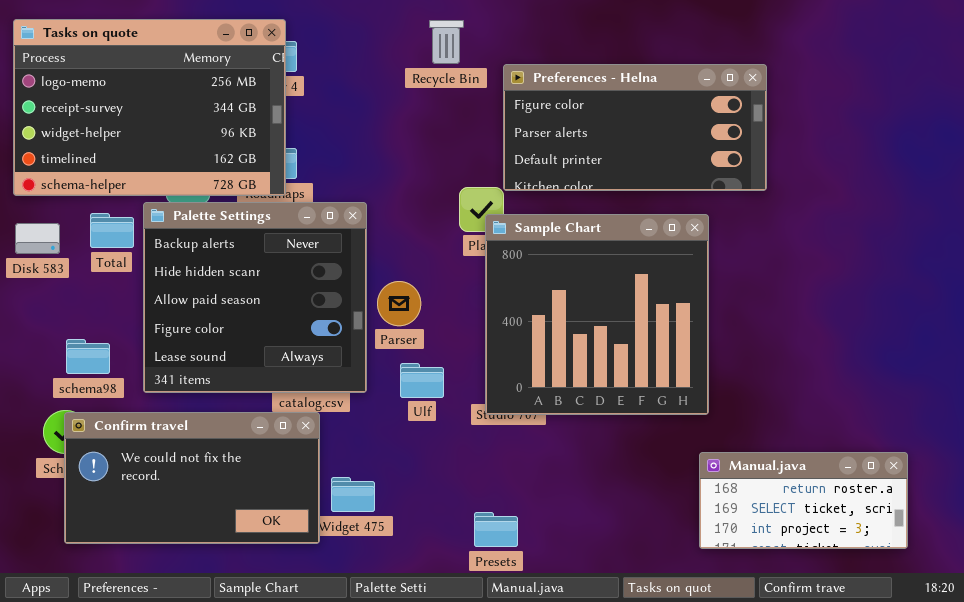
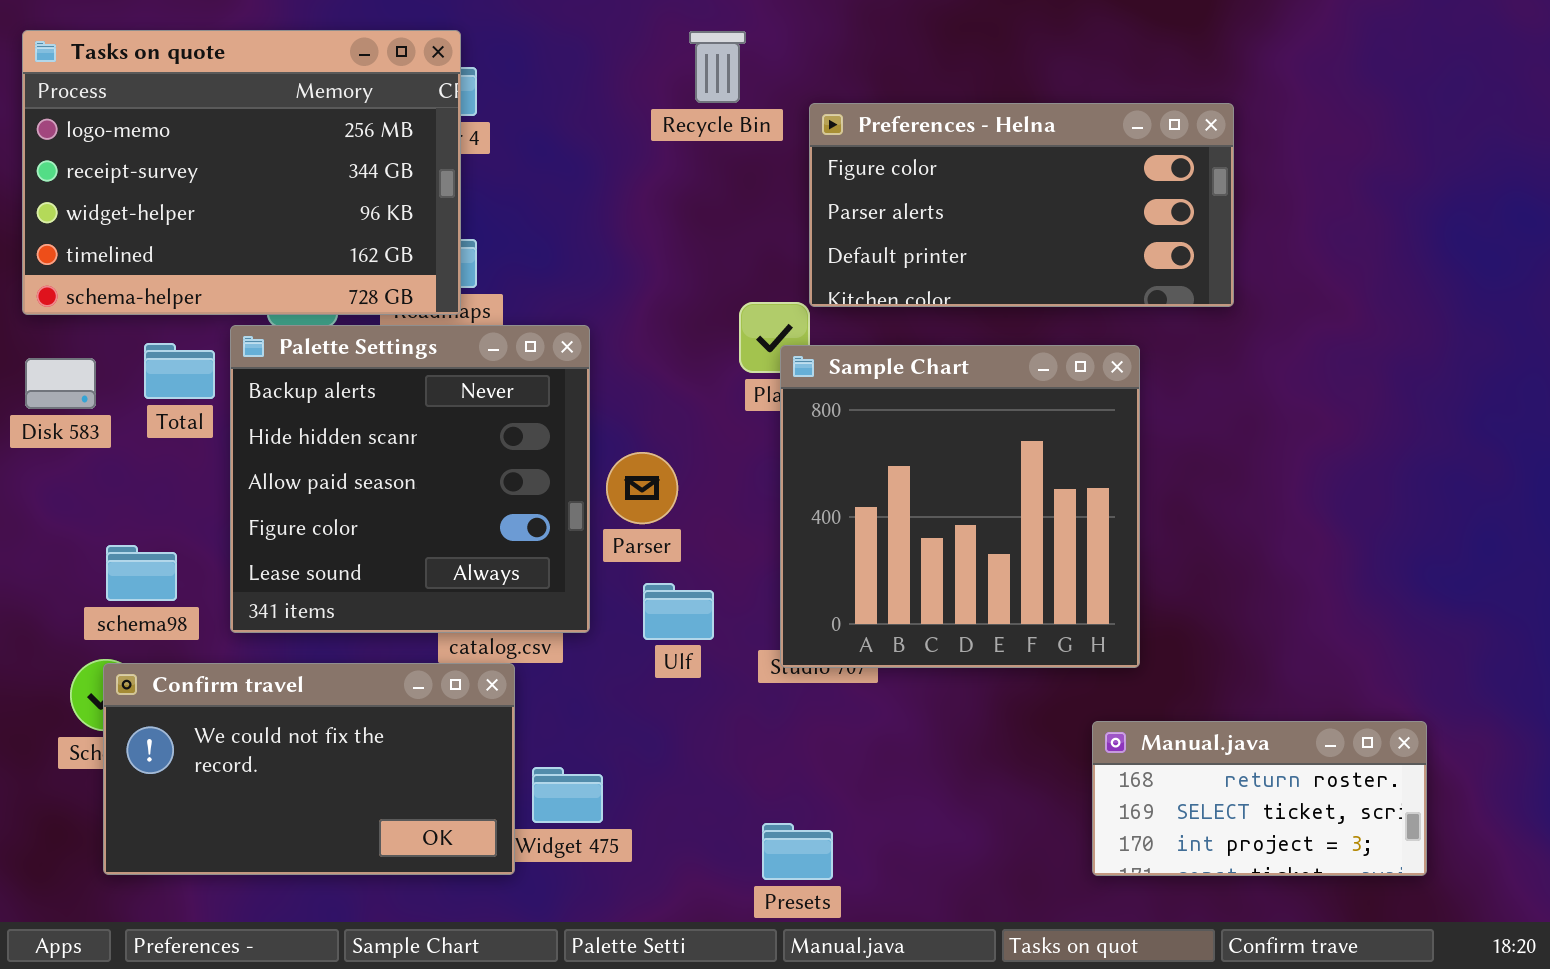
Manual.java: [699,452,908,549] -> [1092,721,1427,876], moved

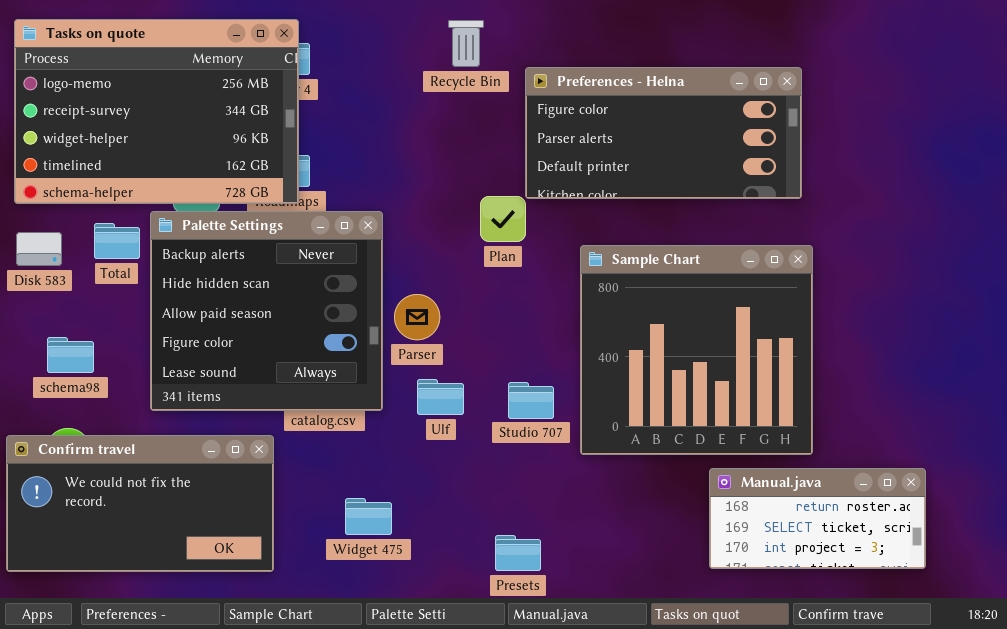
Sample Chart: [780,345,1140,668] -> [580,245,813,455], moved
schema98: [106,545,177,601] -> [47,337,94,373], moved
Confirm travel: [103,663,515,875] -> [6,435,274,572], moved

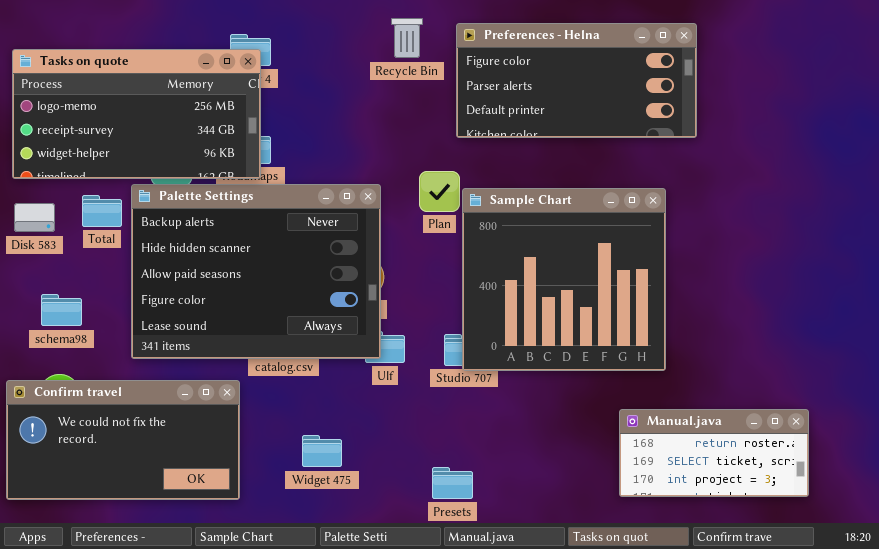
Tasks on quote: [14,19,299,204] -> [12,49,261,179], resized
Preferences - Helna: [525,67,802,199] -> [456,23,697,138], moved
Palette Settings: [150,211,383,411] -> [131,184,381,359], resized
Sample Chart: [580,245,813,455] -> [462,188,666,371], moved

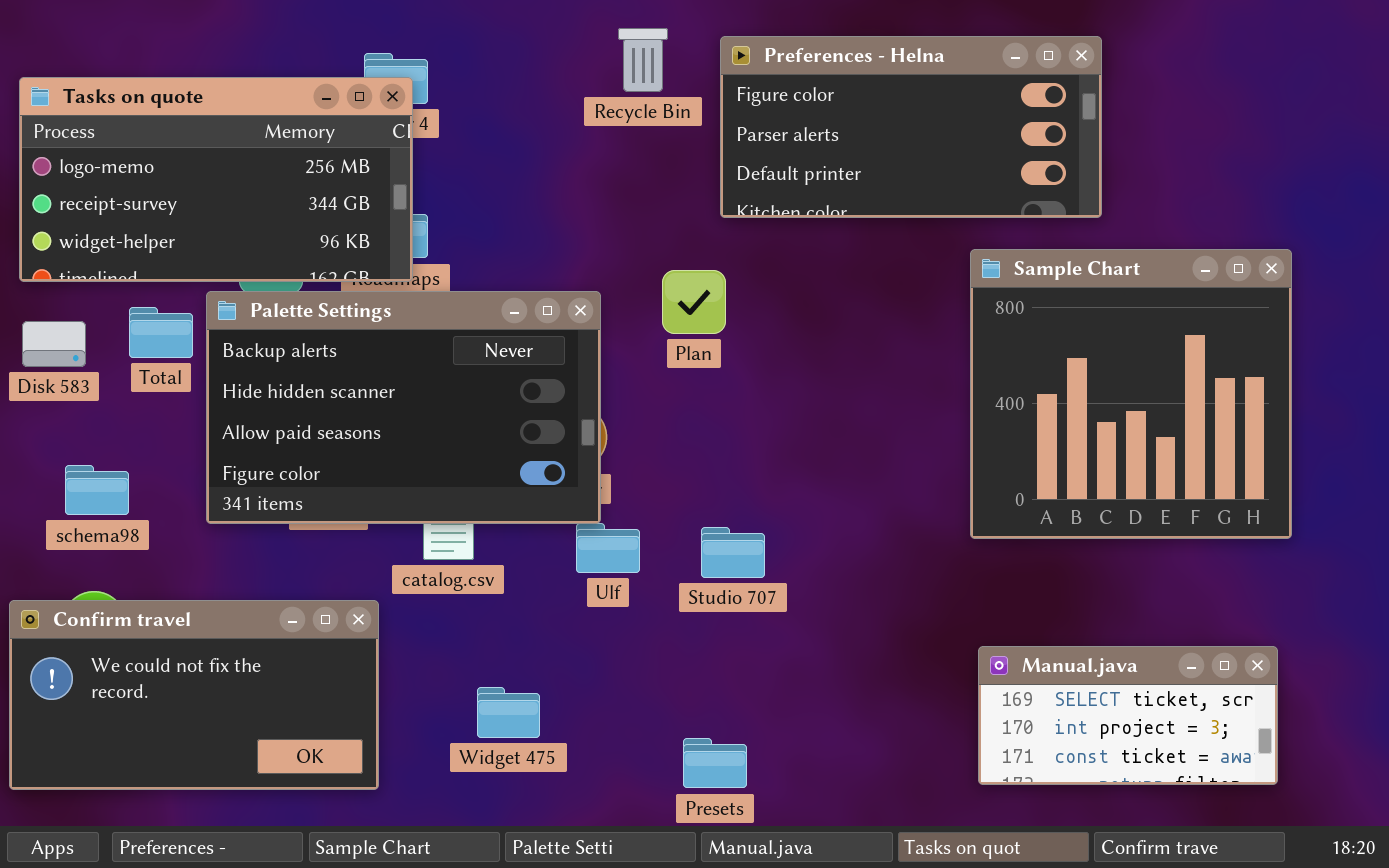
Palette Settings: [131,184,381,359] -> [206,291,601,524], resized
Sample Chart: [462,188,666,371] -> [970,249,1292,539], moved
Manual.java: [619,409,809,497] -> [978,646,1278,785], scrolled down 1 row

